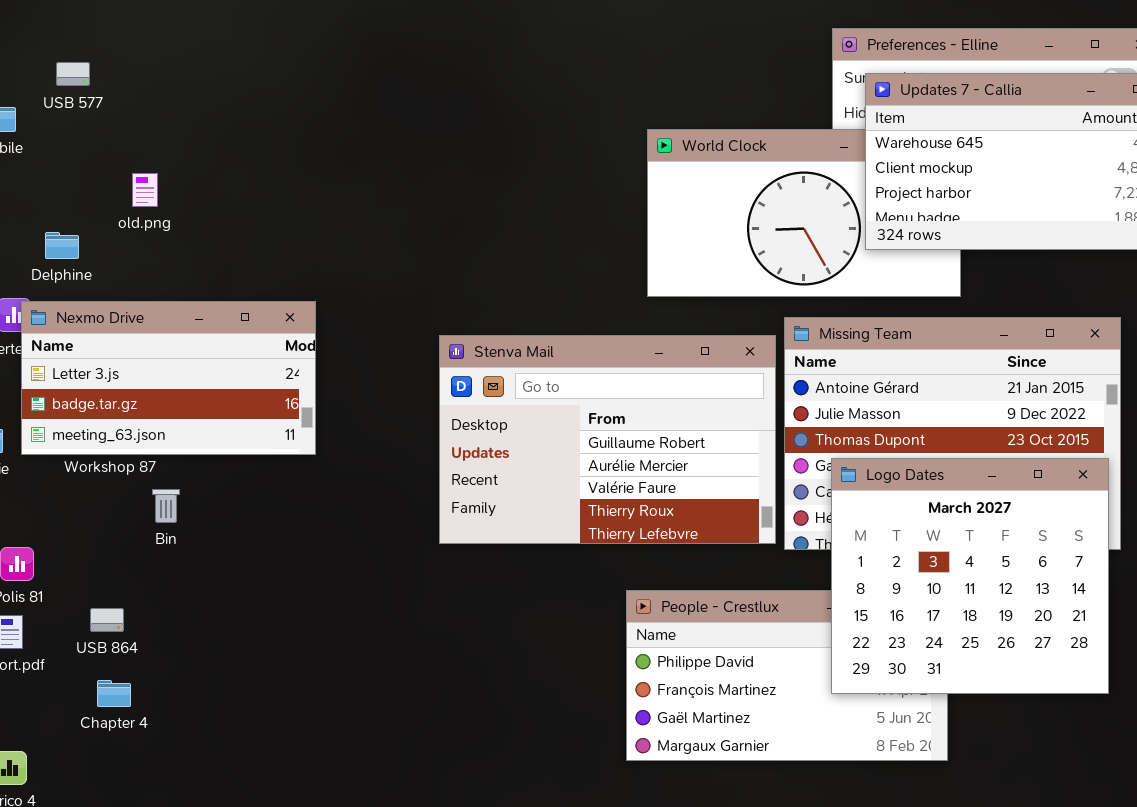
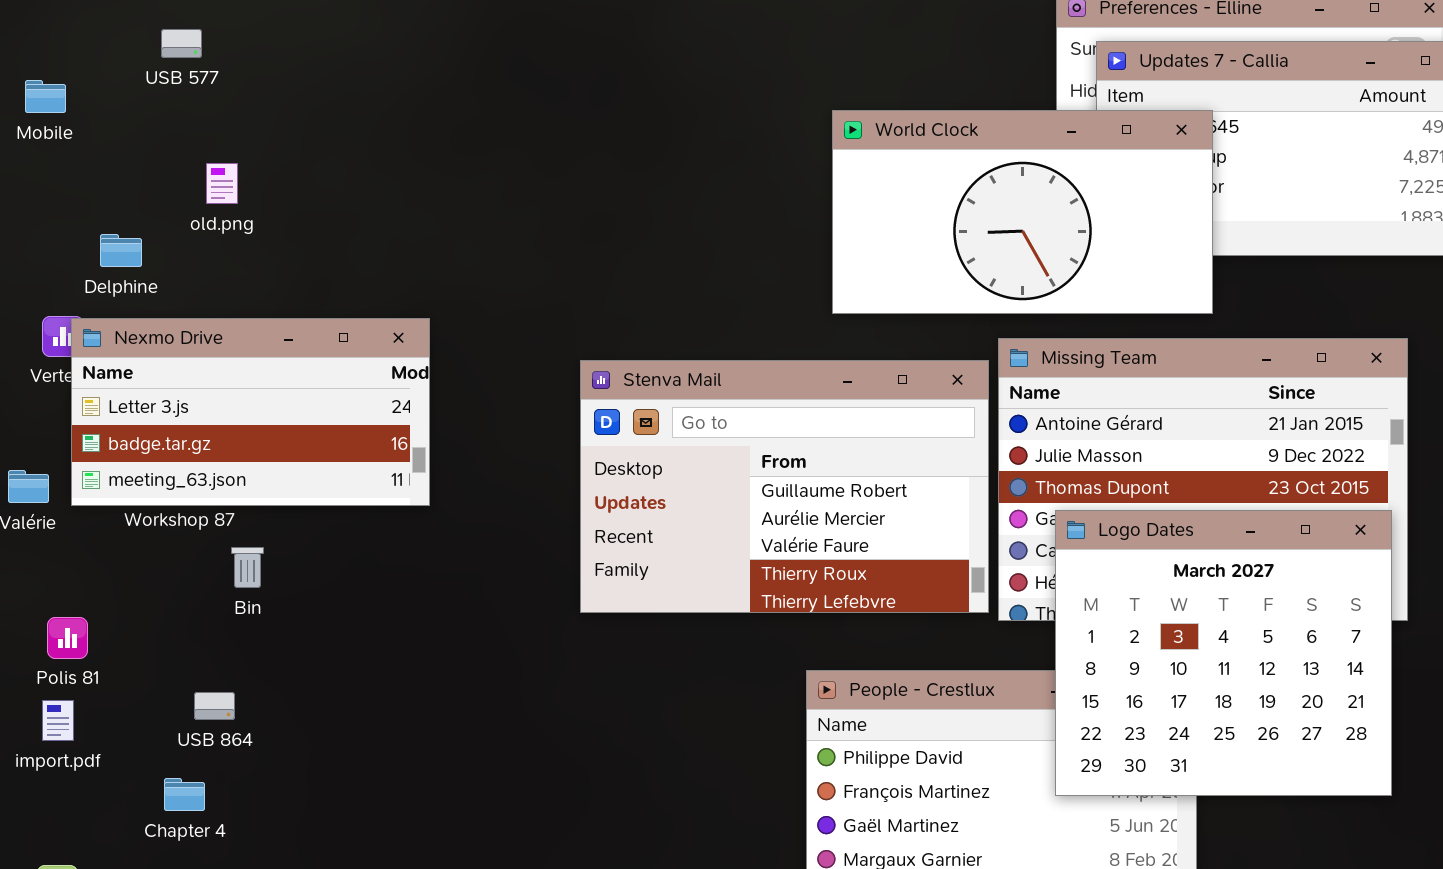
USB 577: [56,62,90,86] -> [161,29,202,58], moved
World Clock: [647,129,961,297] -> [832,110,1213,314], raised
USB 864: [90,608,124,632] -> [194,692,235,720], moved

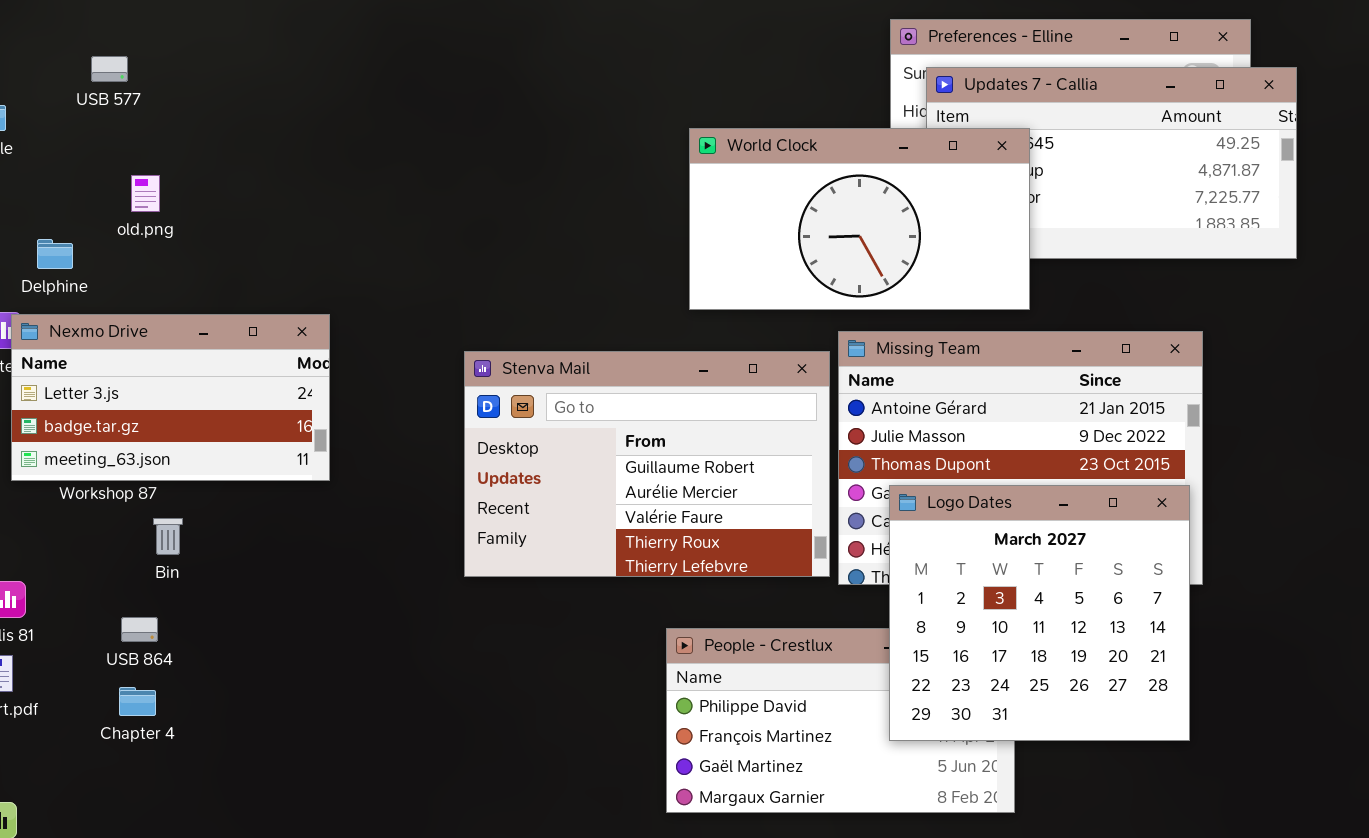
USB 864: [194,692,235,720] -> [121,617,158,642], moved
Chapter 4: [164,778,205,811] -> [119,687,156,716], moved

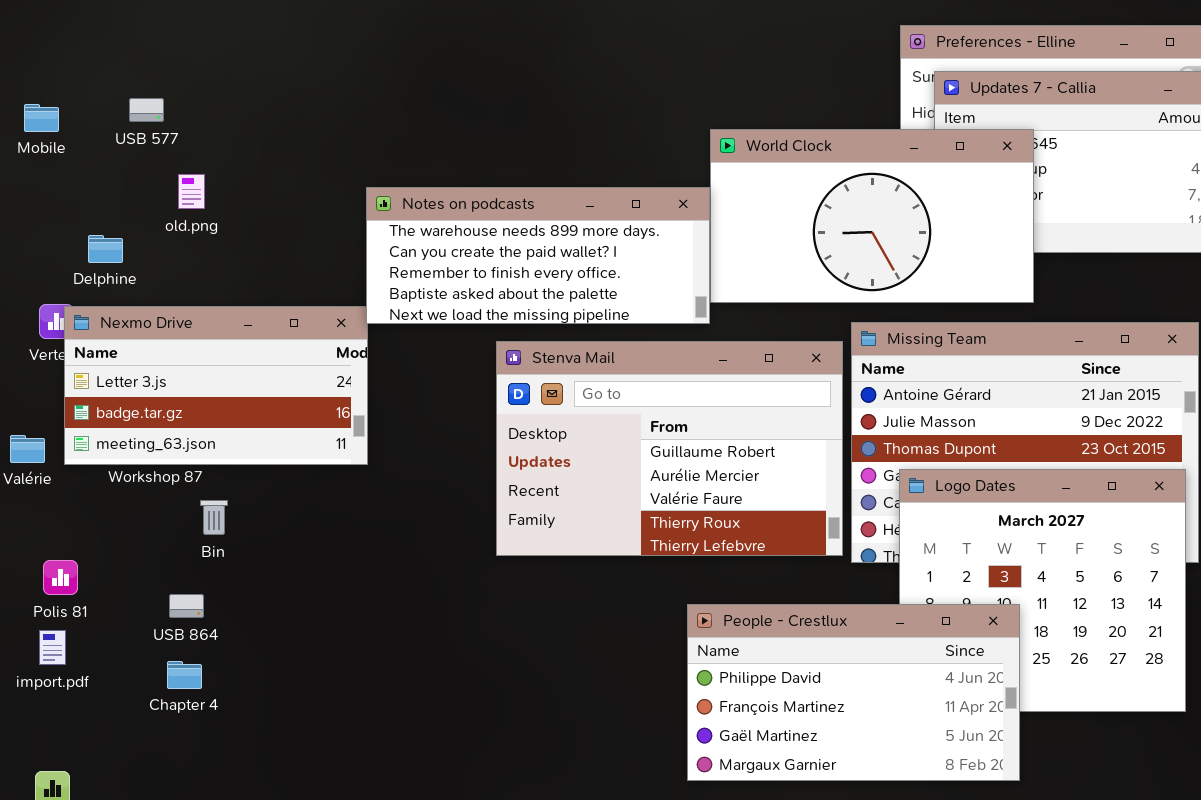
USB 577: [91,56,128,82] -> [129,98,164,122], moved
Notes on podcasts: none -> [366,187,710,324], opened
People - Crestlux: [666,628,1015,813] -> [687,604,1020,781], raised

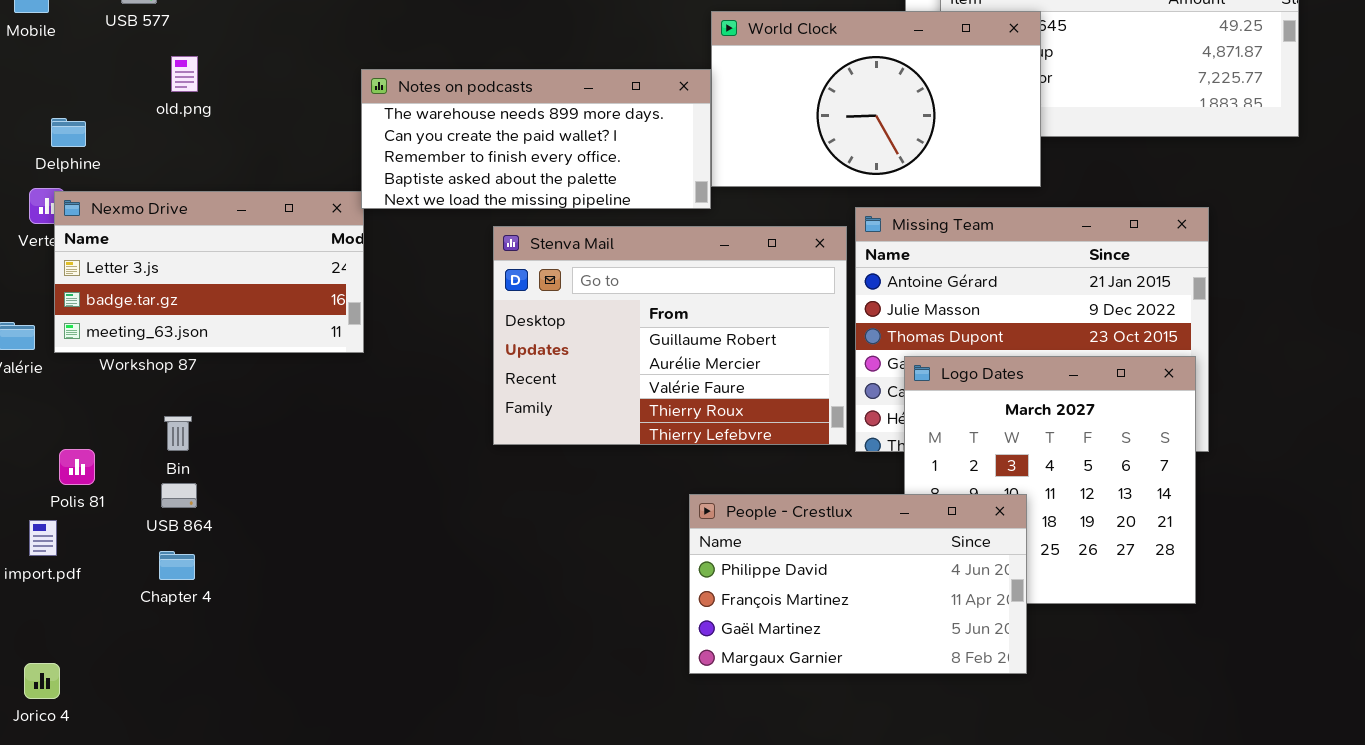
Delphine: [88,235,123,263] -> [51,118,86,147], moved
Bin: [200,500,228,535] -> [164,416,192,451], moved
Polis 81: [43,560,78,595] -> [59,449,95,485], moved

